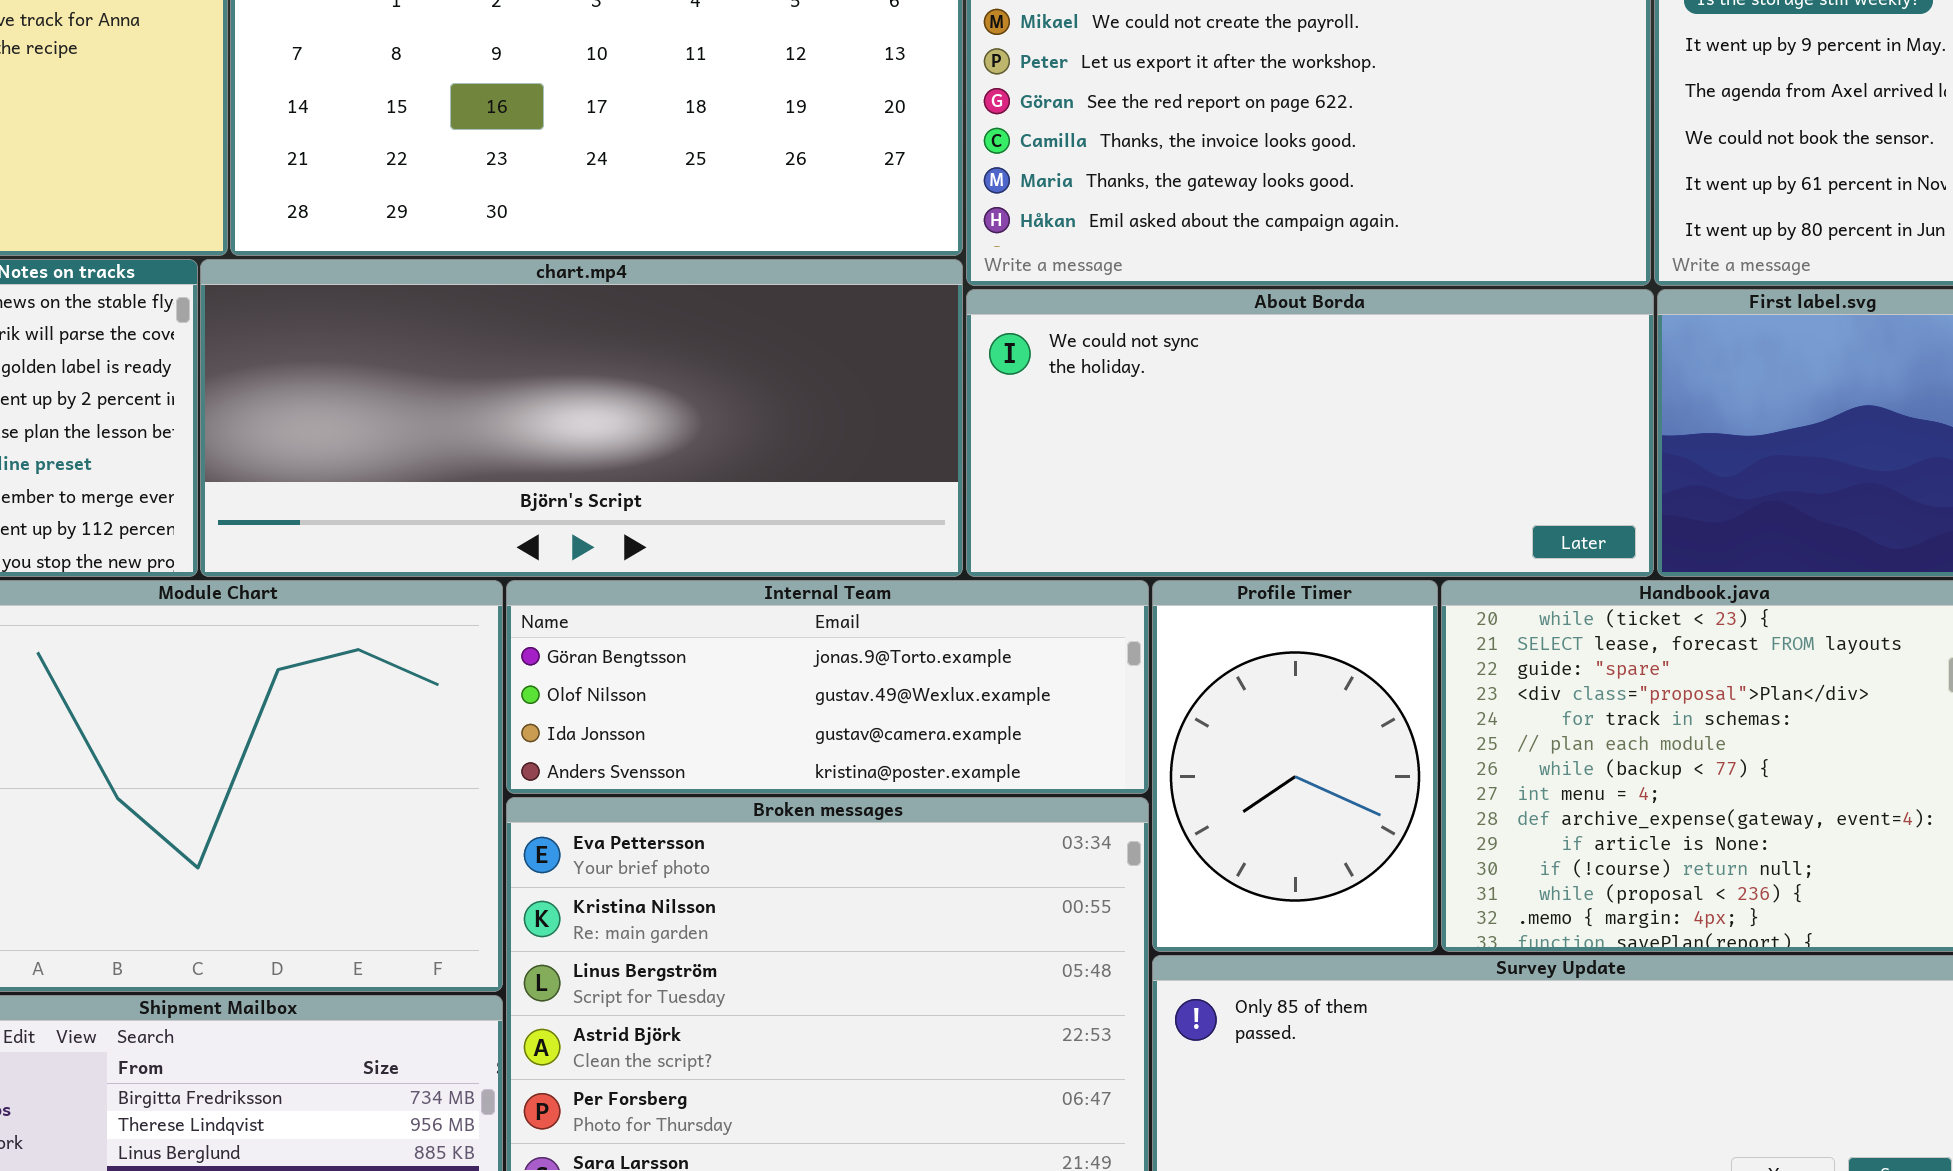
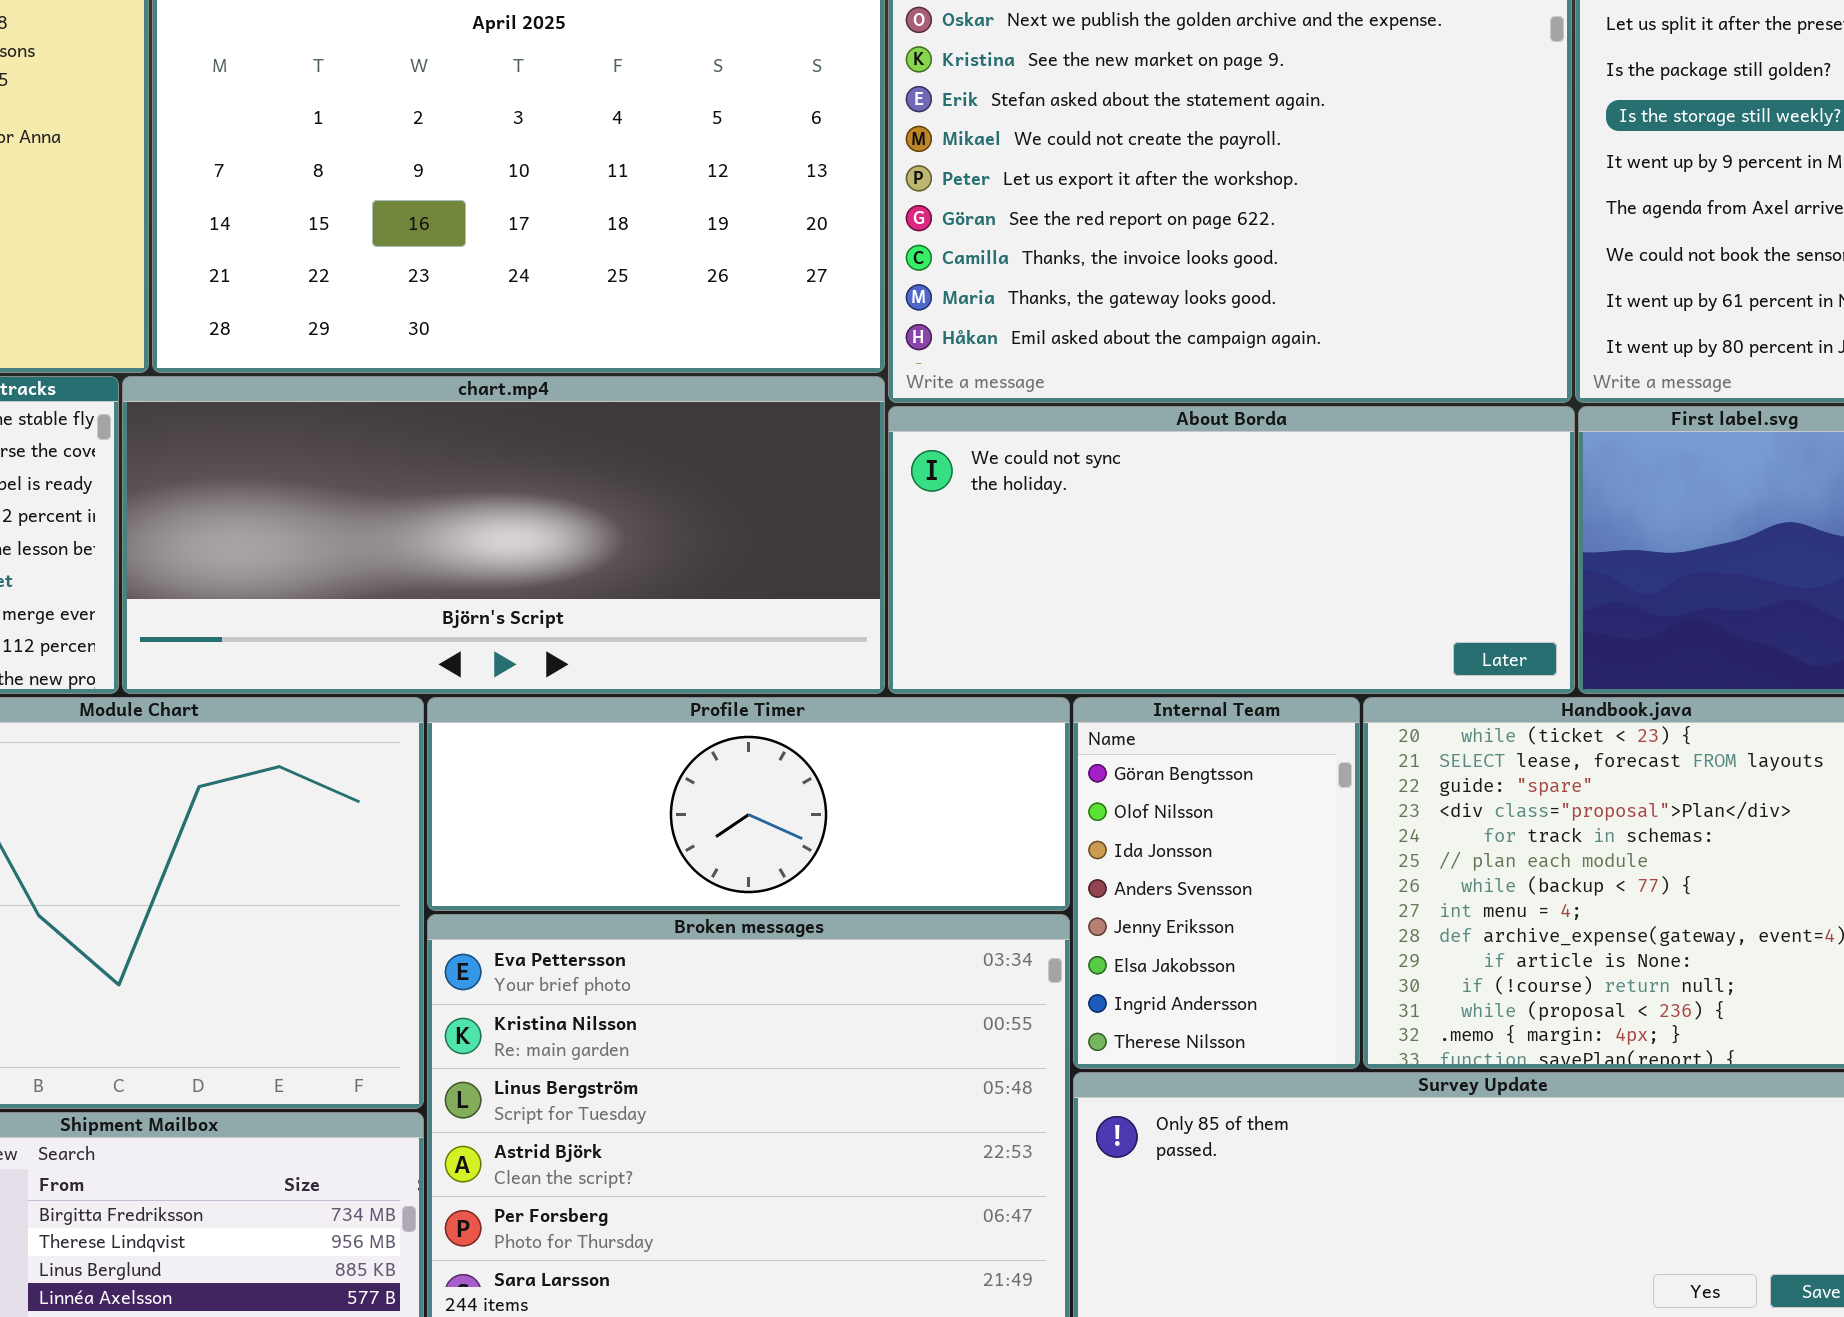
Internal Team: [506,580,1149,794] -> [1073,697,1360,1069], moved, resized
Profile Timer: [1152,580,1438,952] -> [427,697,1070,911], moved, resized

